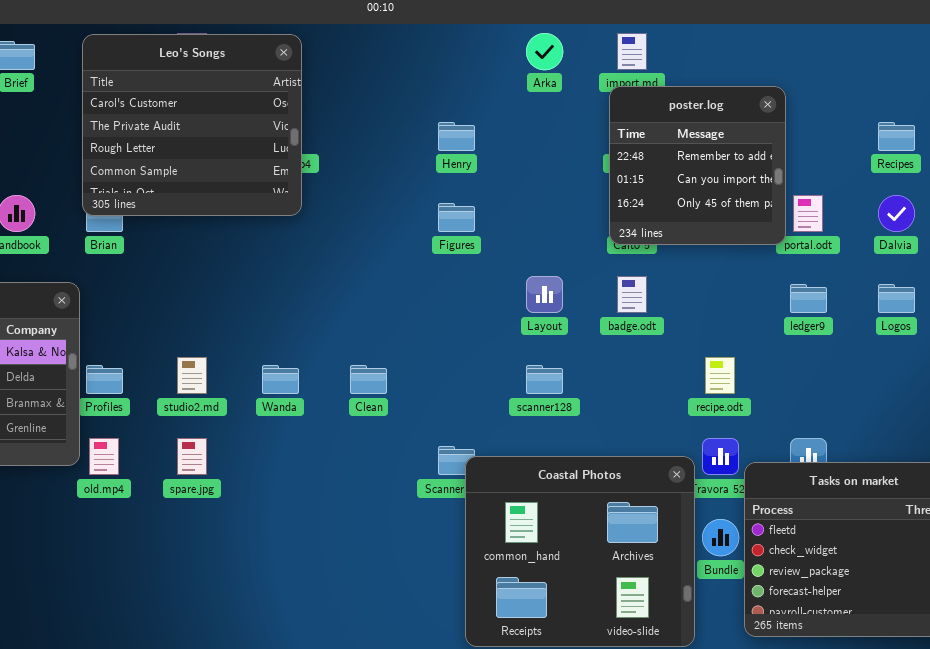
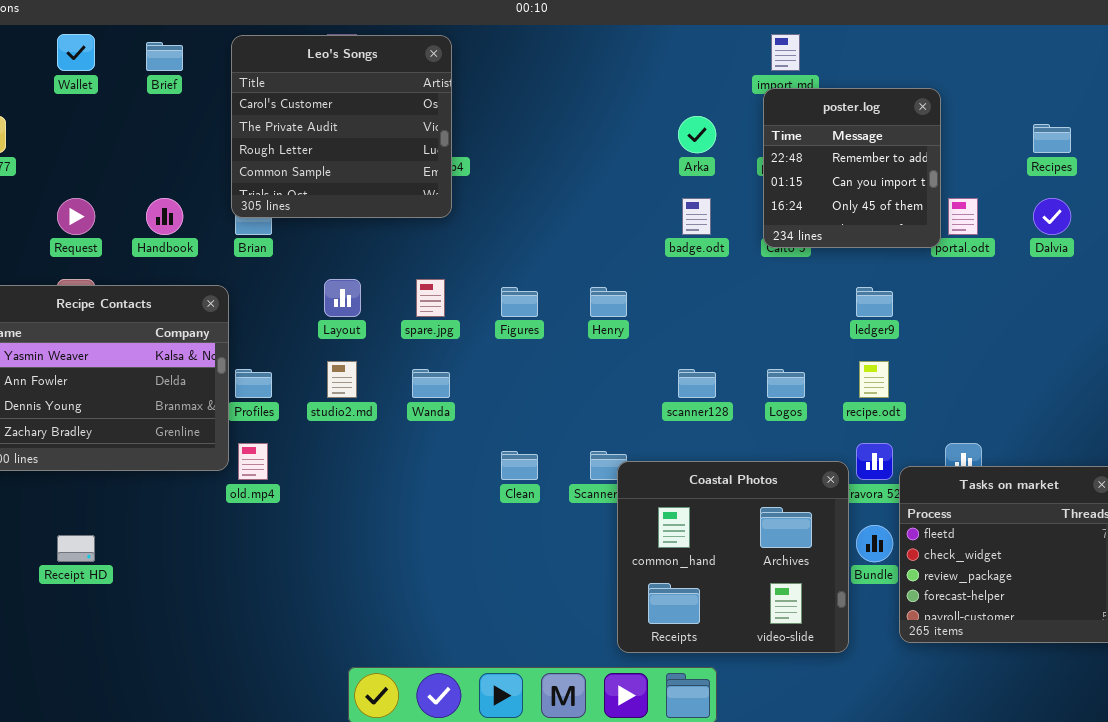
Arka: [526,33,563,70] -> [678,116,716,153], moved
Henry: [438,122,475,151] -> [590,287,627,317], moved
Figures: [438,203,475,232] -> [501,287,538,317], moved
Layout: [526,276,563,313] -> [324,279,361,317], moved
badge.odt: [617,276,647,313] -> [682,198,711,235], moved
ledger9: [790,284,827,313] -> [856,287,893,317], moved
Logos: [878,284,915,313] -> [767,369,805,398], moved
Clean: [350,365,387,394] -> [501,451,538,480], moved
spare.jpg: [177,438,207,475] -> [416,279,445,317], moved

